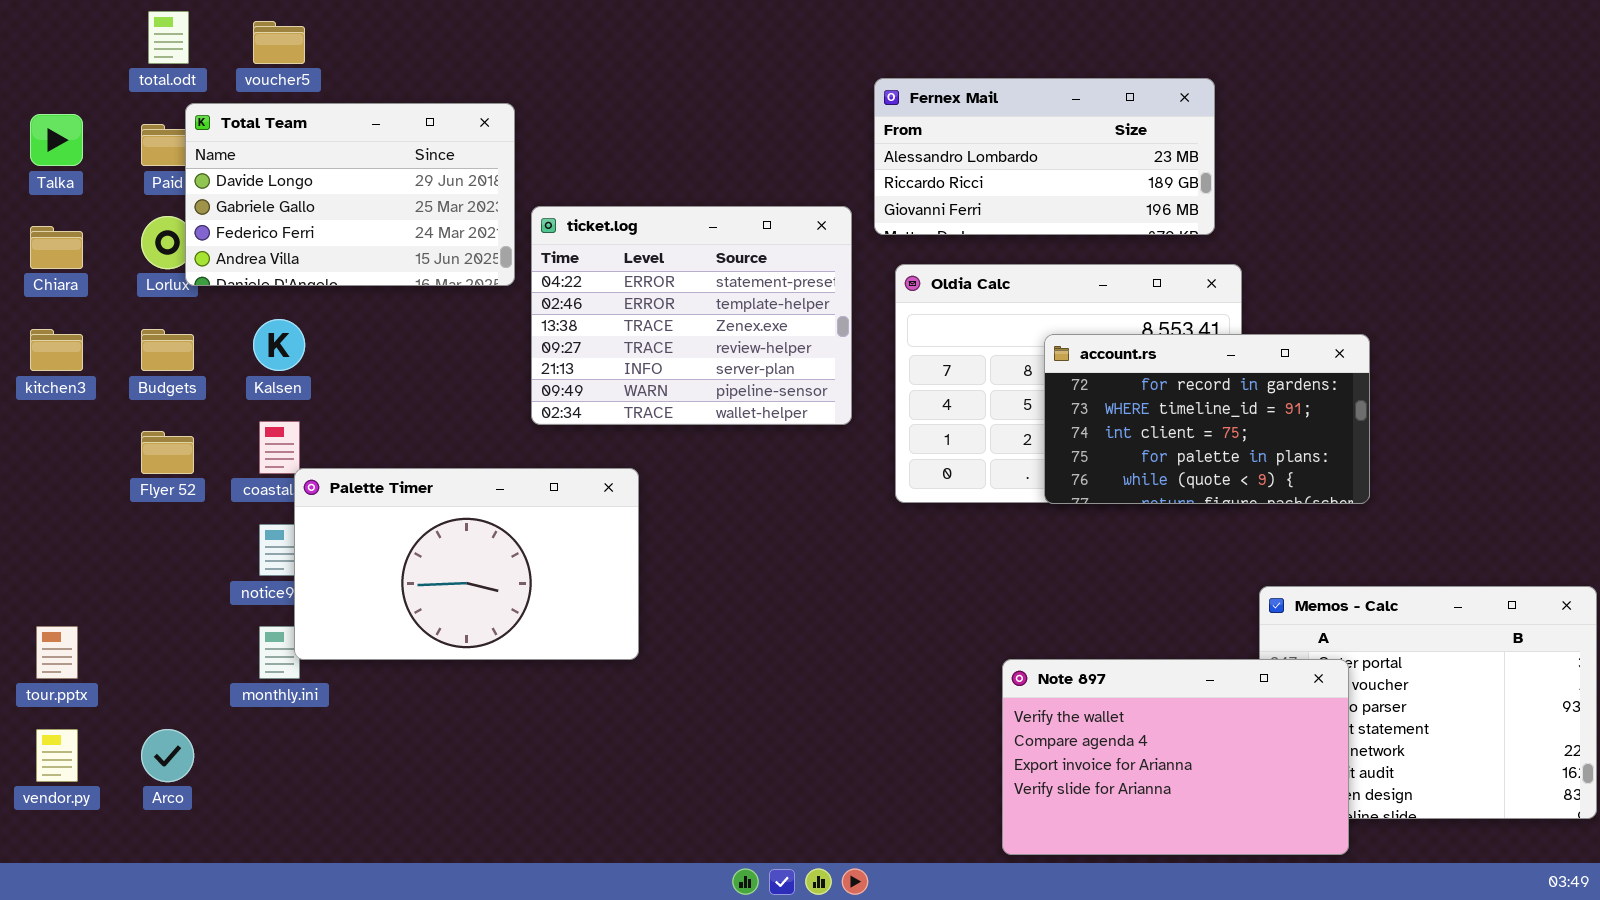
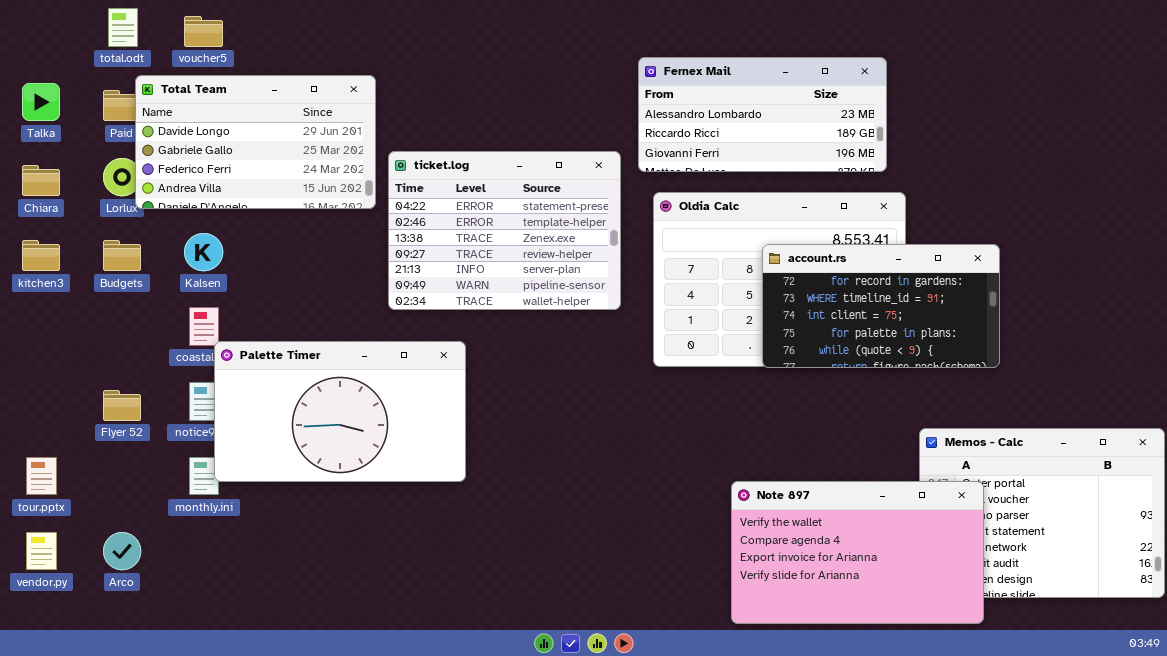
Flyer 52: [141,431,194,474] -> [103,390,141,421], moved

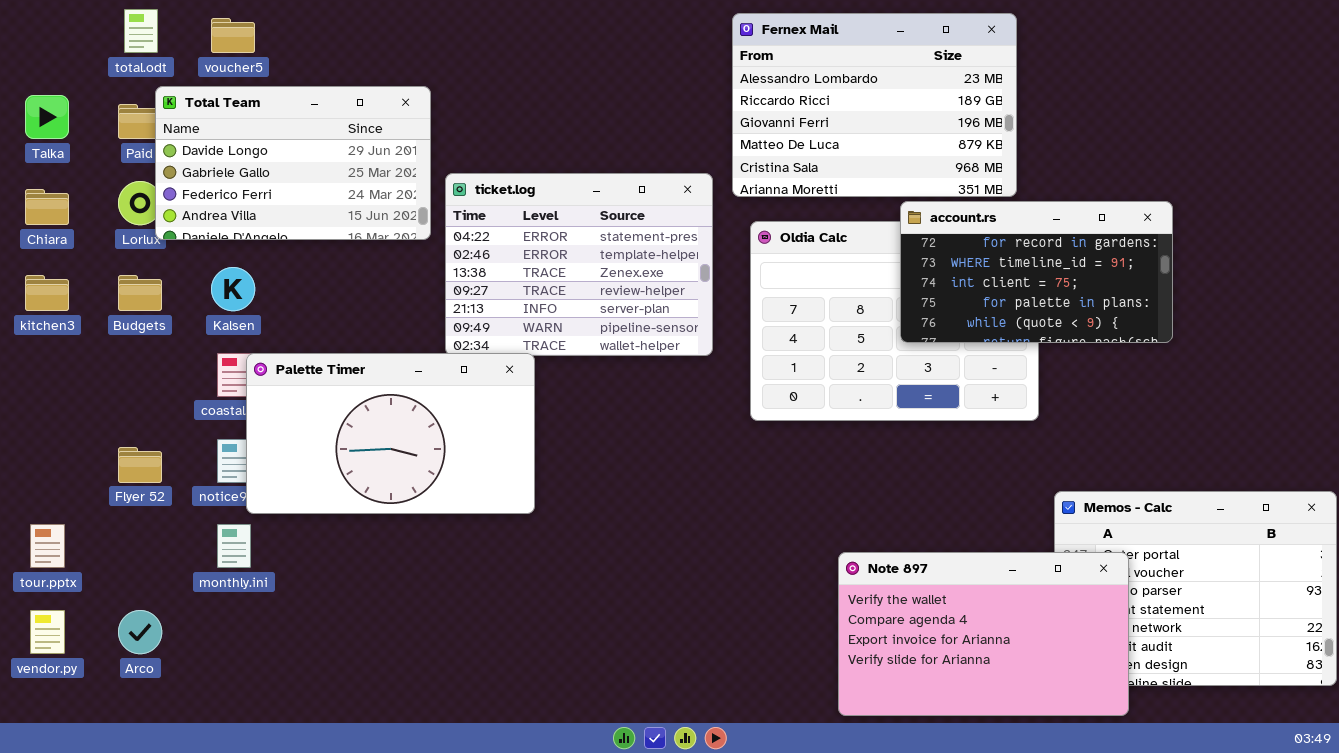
Fernex Mail: [638,57,887,172] -> [732,13,1017,197], resized
account.rs: [762,244,1000,368] -> [900,201,1173,343], moved
Palette Timer: [214,341,466,482] -> [246,353,535,514], moved

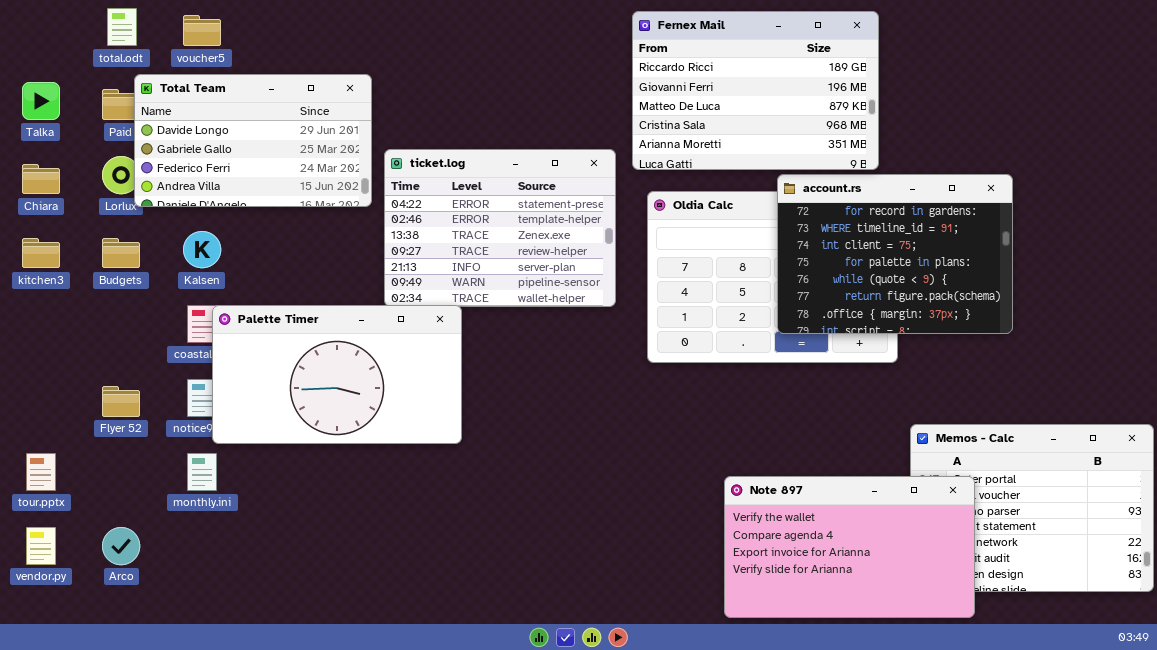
Fernex Mail: [732,13,1017,197] -> [632,11,879,170], scrolled down 1 row
account.rs: [900,201,1173,343] -> [777,174,1013,334], resized

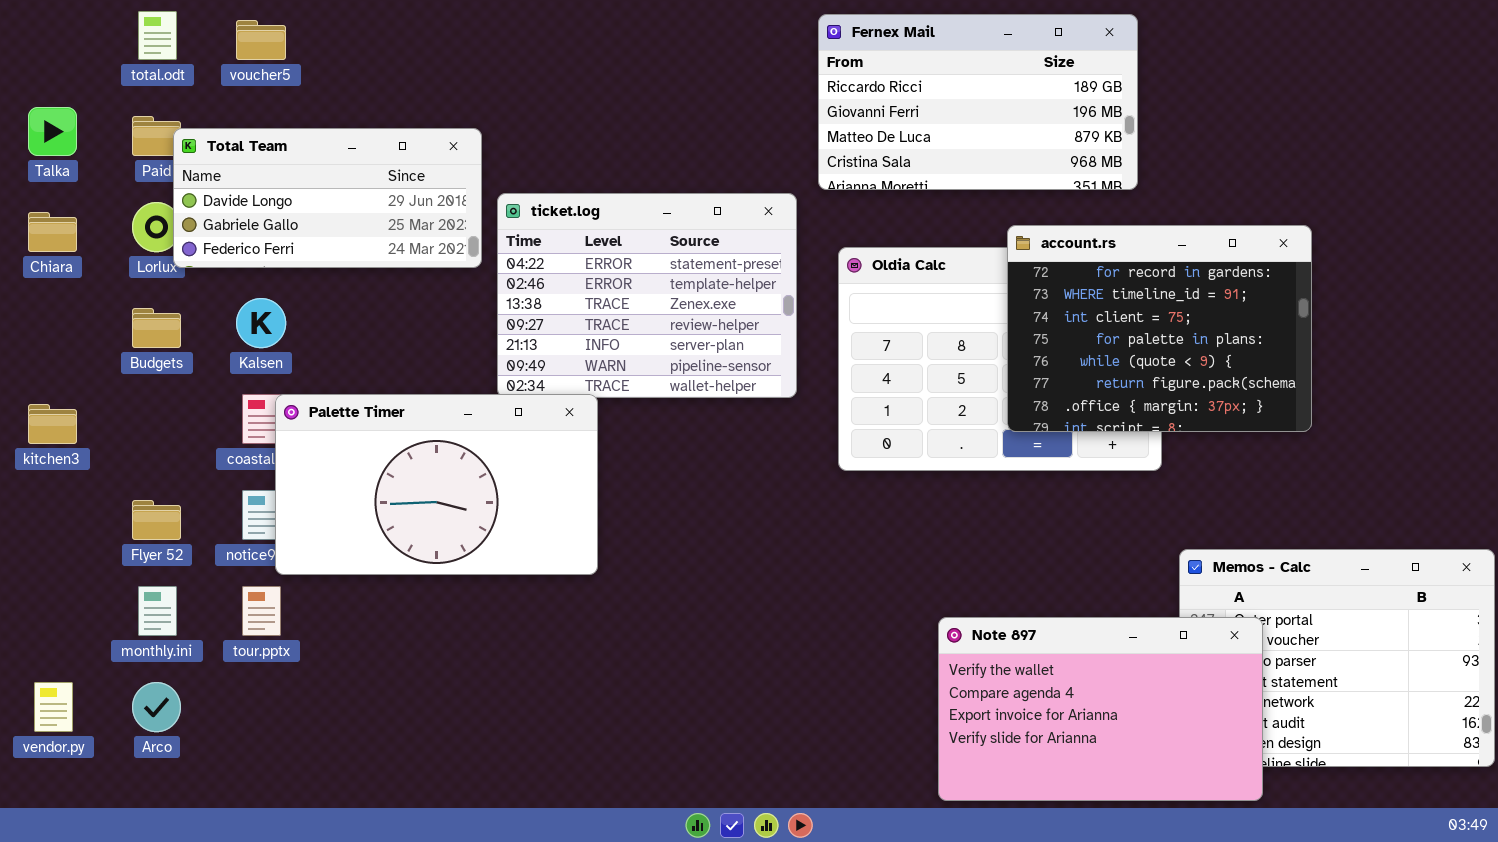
Fernex Mail: [632,11,879,170] -> [818,14,1138,190], resized
Total Team: [134,74,372,207] -> [173,128,482,268], resized
kitchen3: [22,238,60,268] -> [28,404,77,444], moved
tour.pptx: [26,453,56,491] -> [242,586,281,636], moved
monthly.ini: [187,453,217,491] -> [138,586,177,636], moved

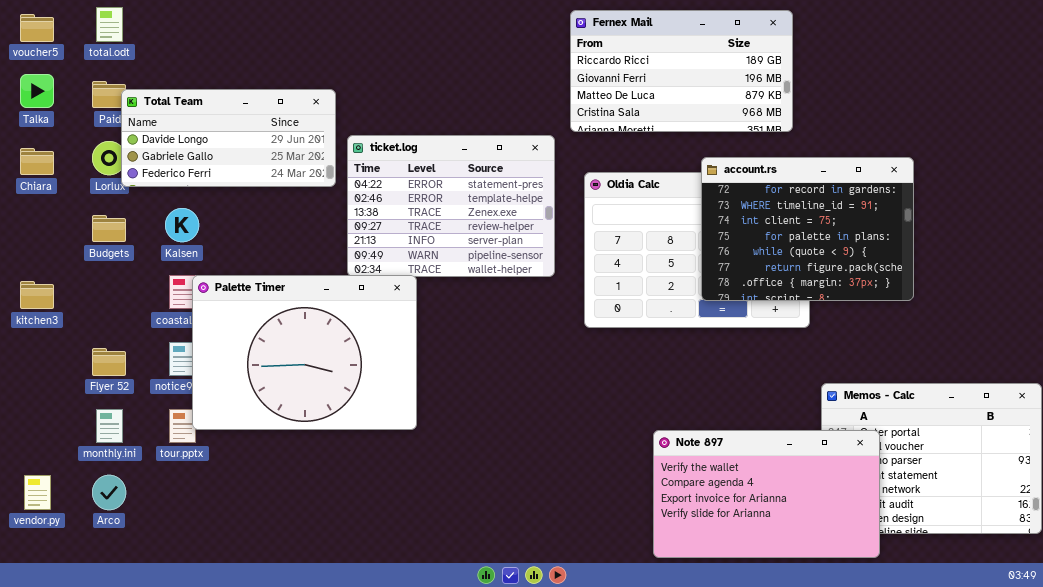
voucher5: [236,20,286,60] -> [20,14,54,42], moved
Palette Timer: [275,394,598,575] -> [192,275,417,430], resized

